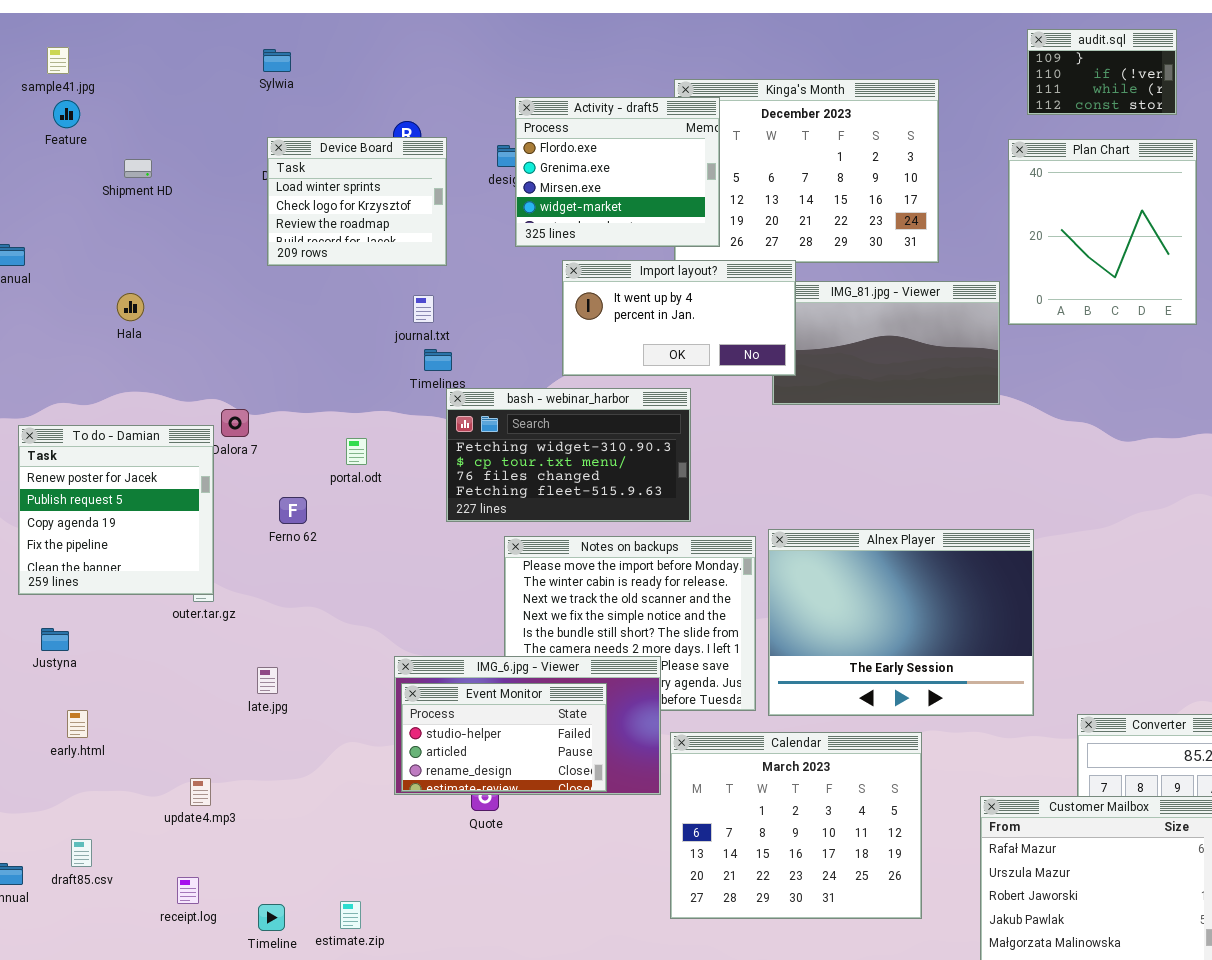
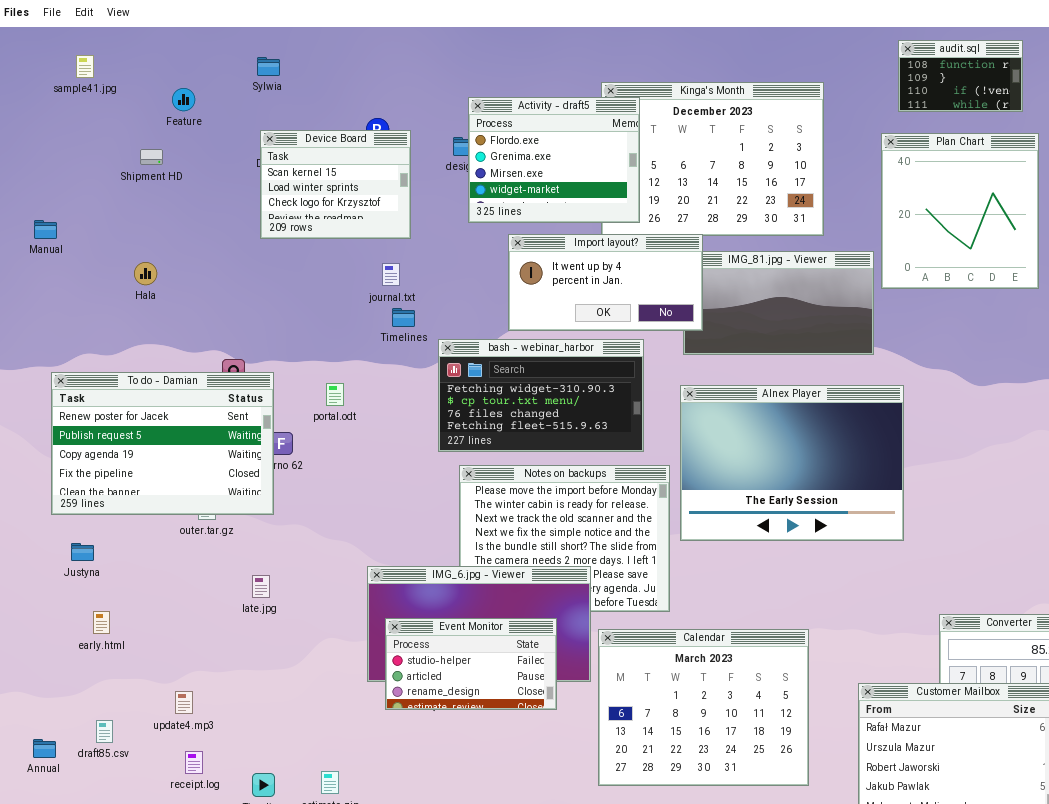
audit.sql: [1027,29,1177,115] -> [898,40,1023,112], scrolled up 1 row
Feature: [53,100,80,128] -> [172,88,195,111], moved
Device Board: [267,137,447,266] -> [260,130,411,239], scrolled up 1 row
bash - webinar_harbor: [446,388,691,522] -> [438,339,644,452], moved
To do - Damian: [18,425,214,595] -> [51,372,274,515], resized
Alnex Player: [768,529,1034,716] -> [680,385,904,541], moved
Event Monitor: [401,683,607,792] -> [385,618,557,710], moved
update4.mp3: [190,778,211,806] -> [175,691,193,714], moved

